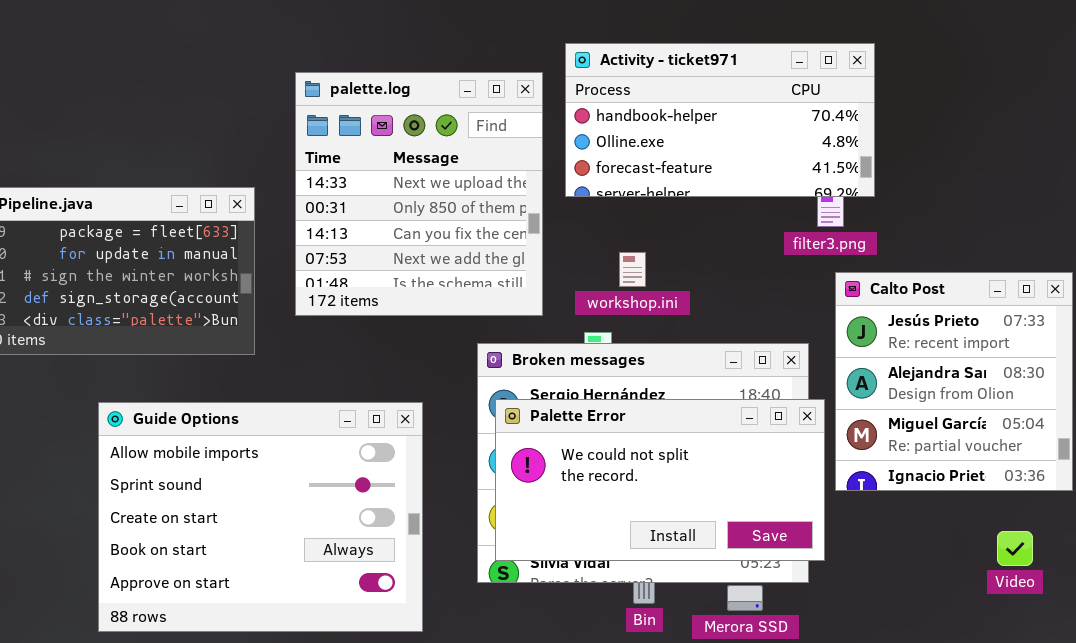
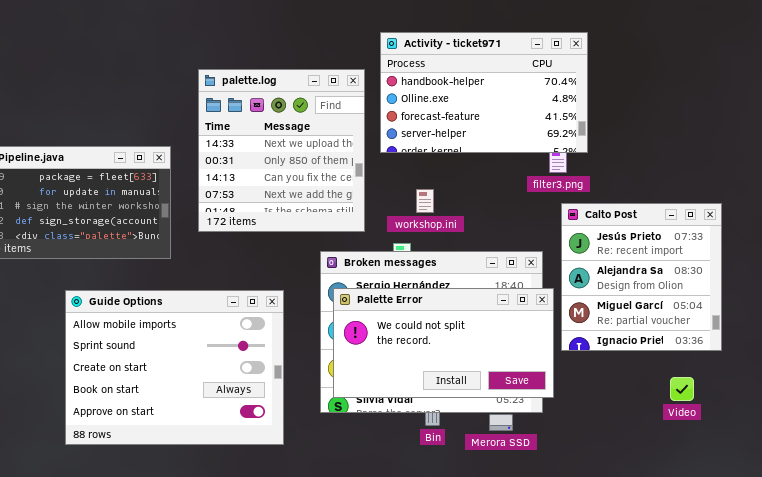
Activity - ticket971: [565,43,875,197] -> [380,32,588,153], resized

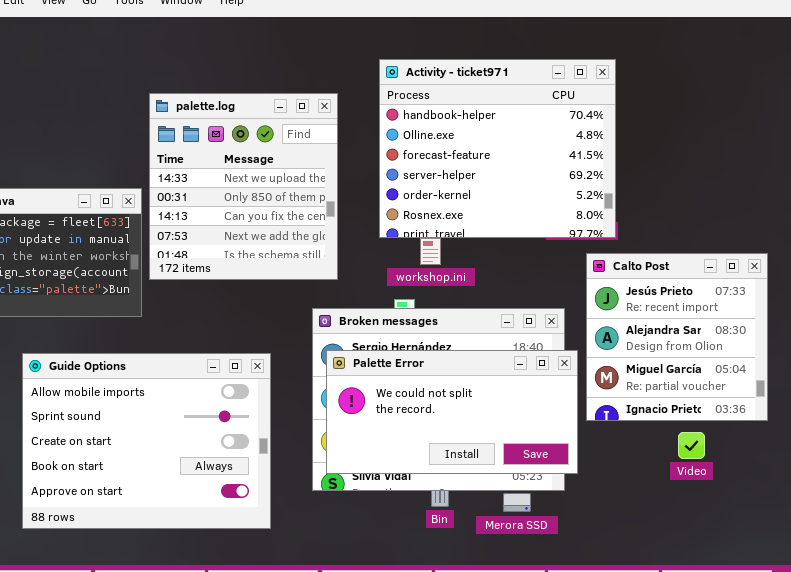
Activity - ticket971: [380,32,588,153] -> [379,59,616,238], resized
palette.log: [198,69,365,232] -> [149,93,338,280], moved
Video: [670,377,694,401] -> [678,432,705,459], moved

